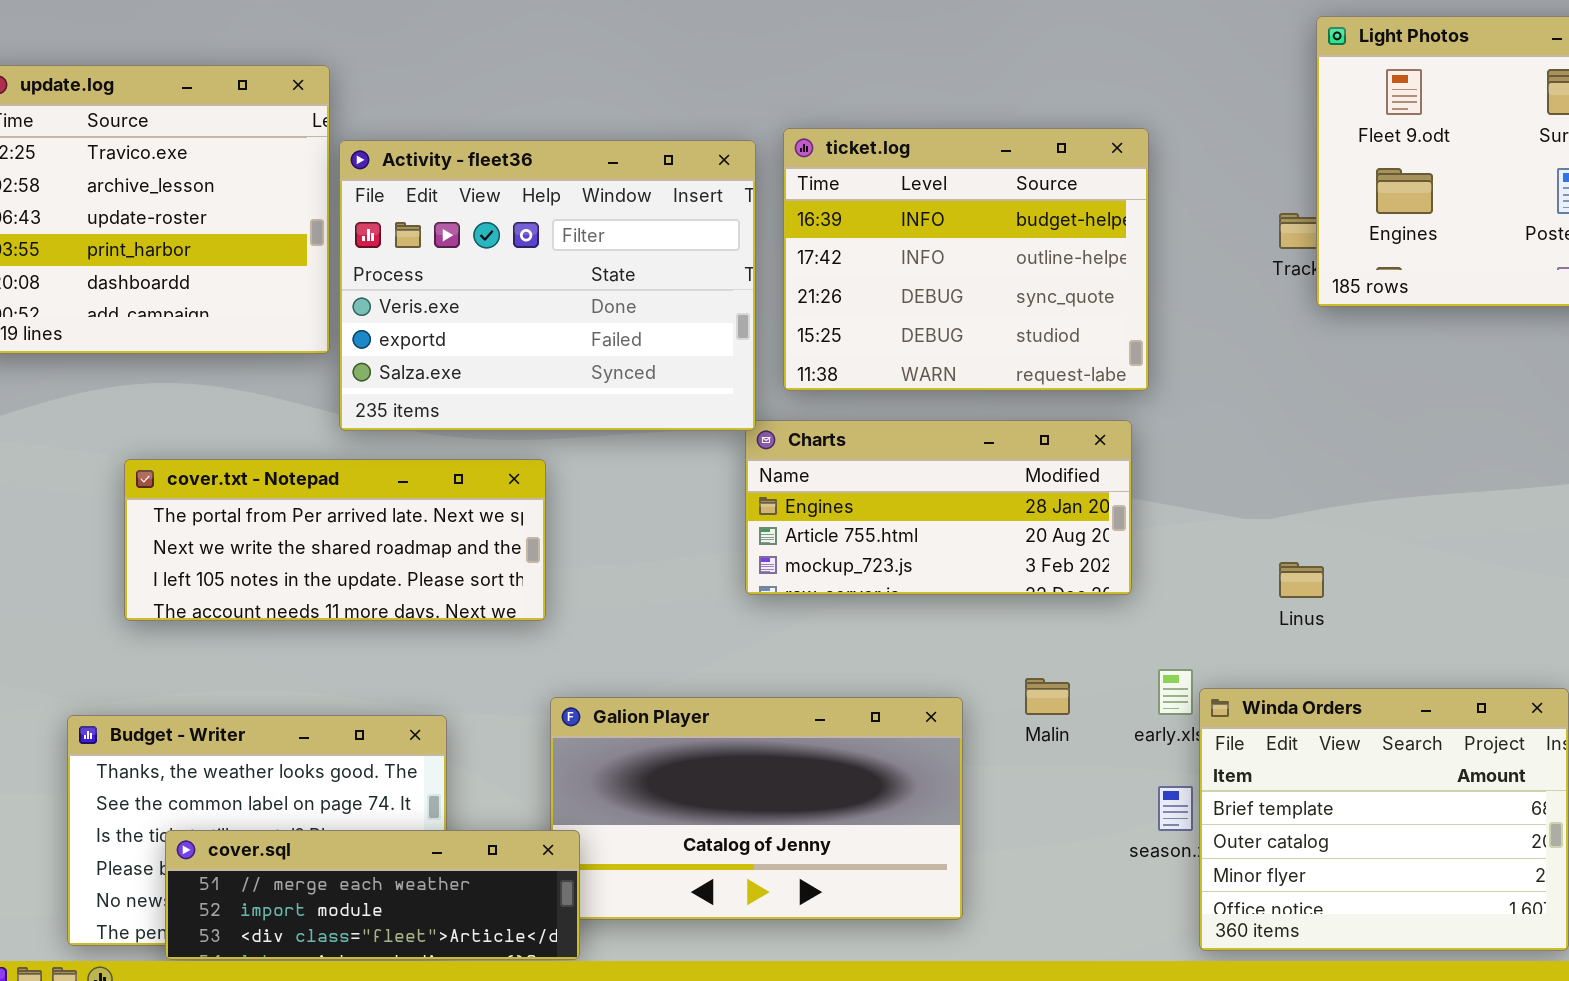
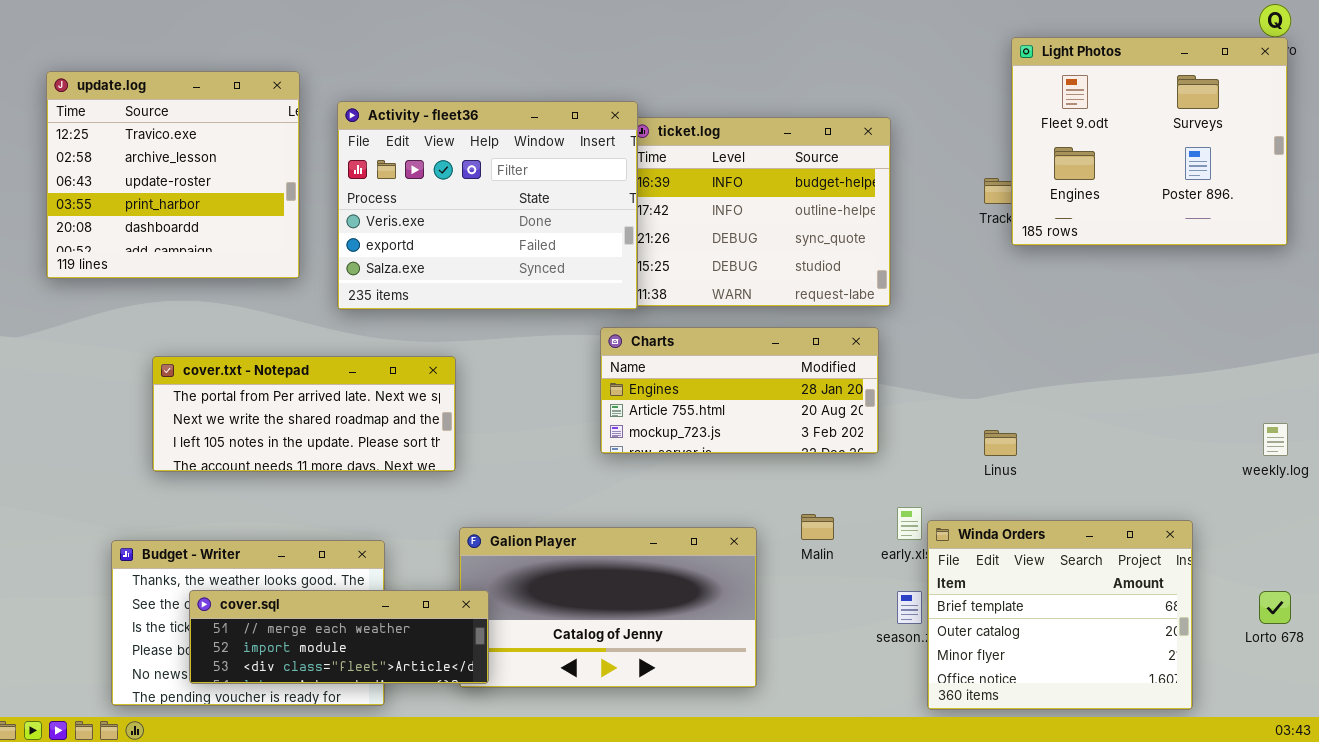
Activity - fleet36: [339,140,756,431] -> [337,101,638,310], moved
cover.sql: [165,830,580,960] -> [189,590,489,684], moved

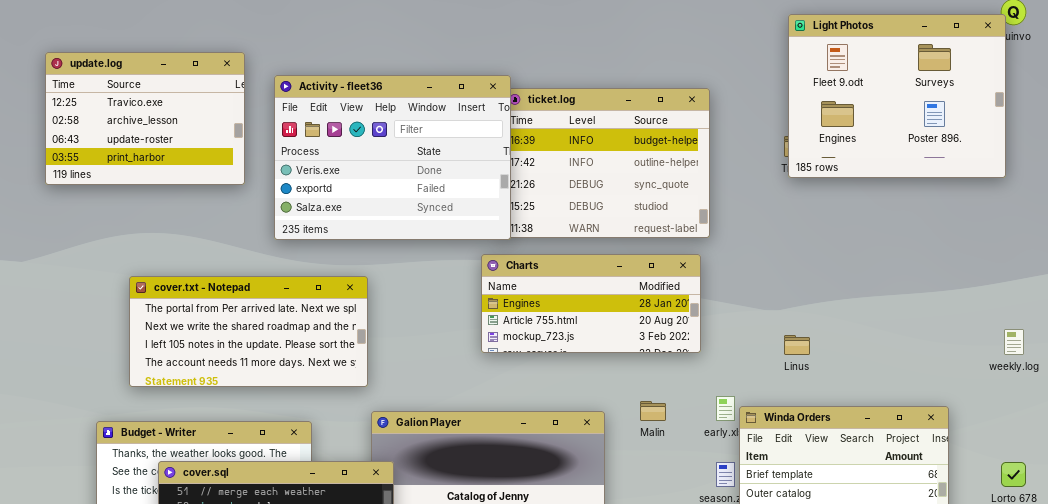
Light Photos: [1011,37,1288,246] -> [788,14,1006,178], moved
update.log: [46,71,300,279] -> [45,52,245,185], resized
cover.txt - Notepad: [152,356,456,472] -> [129,276,368,387], resized

